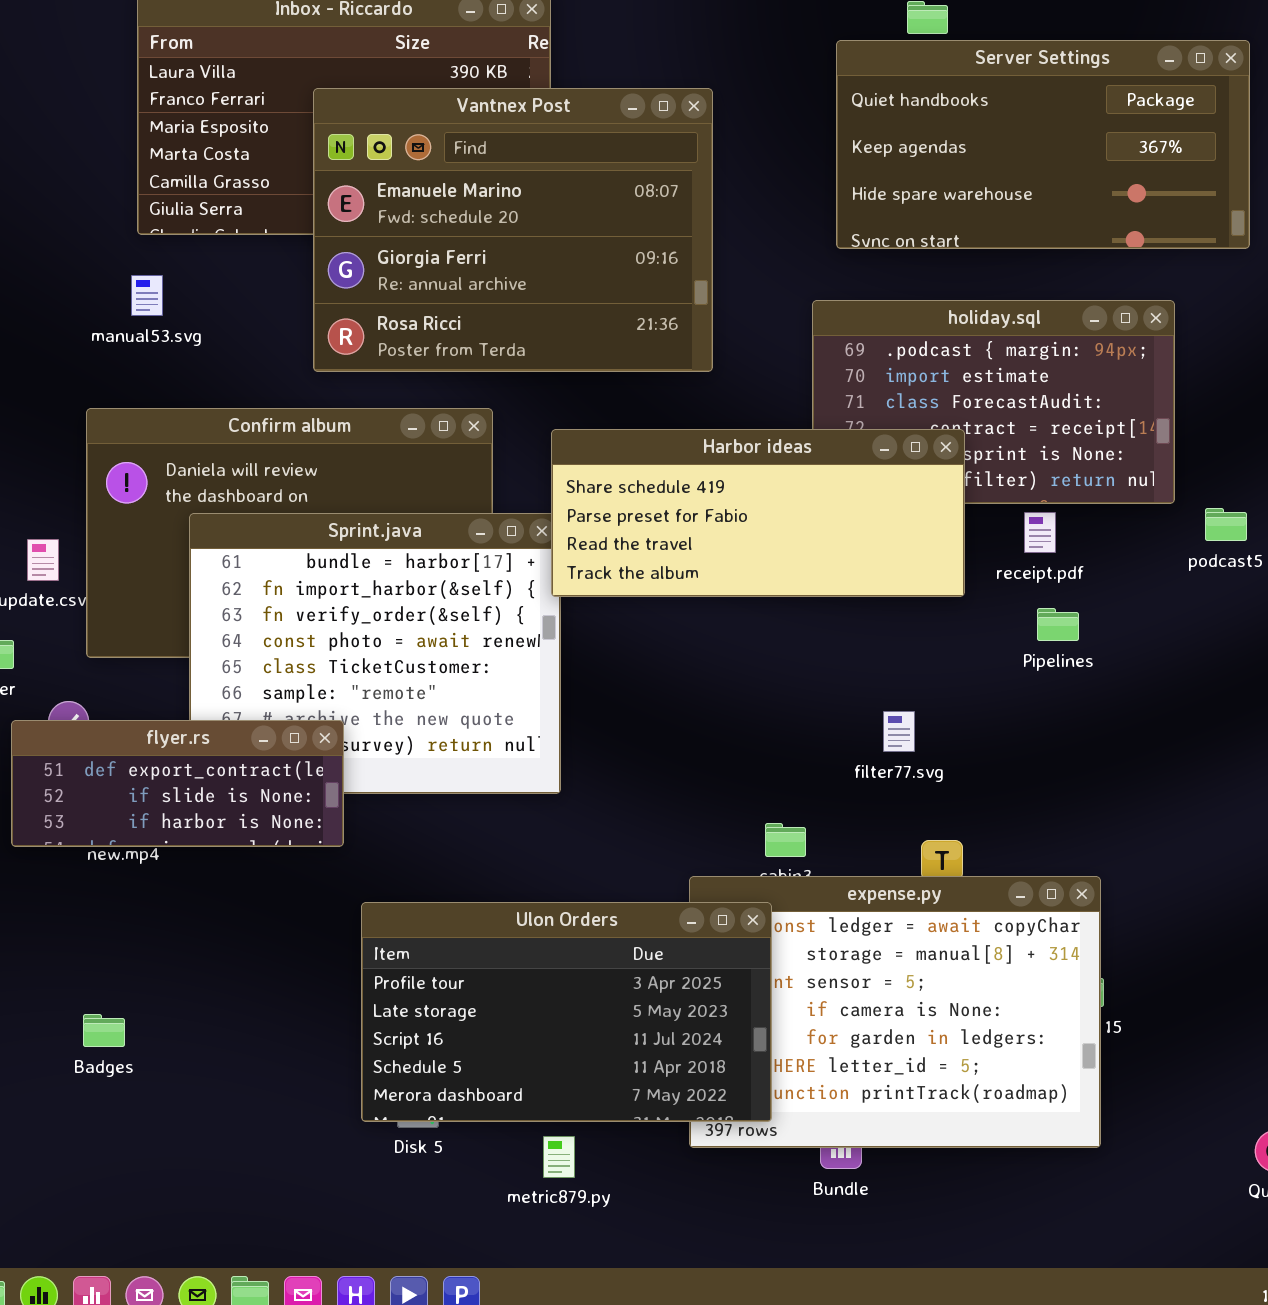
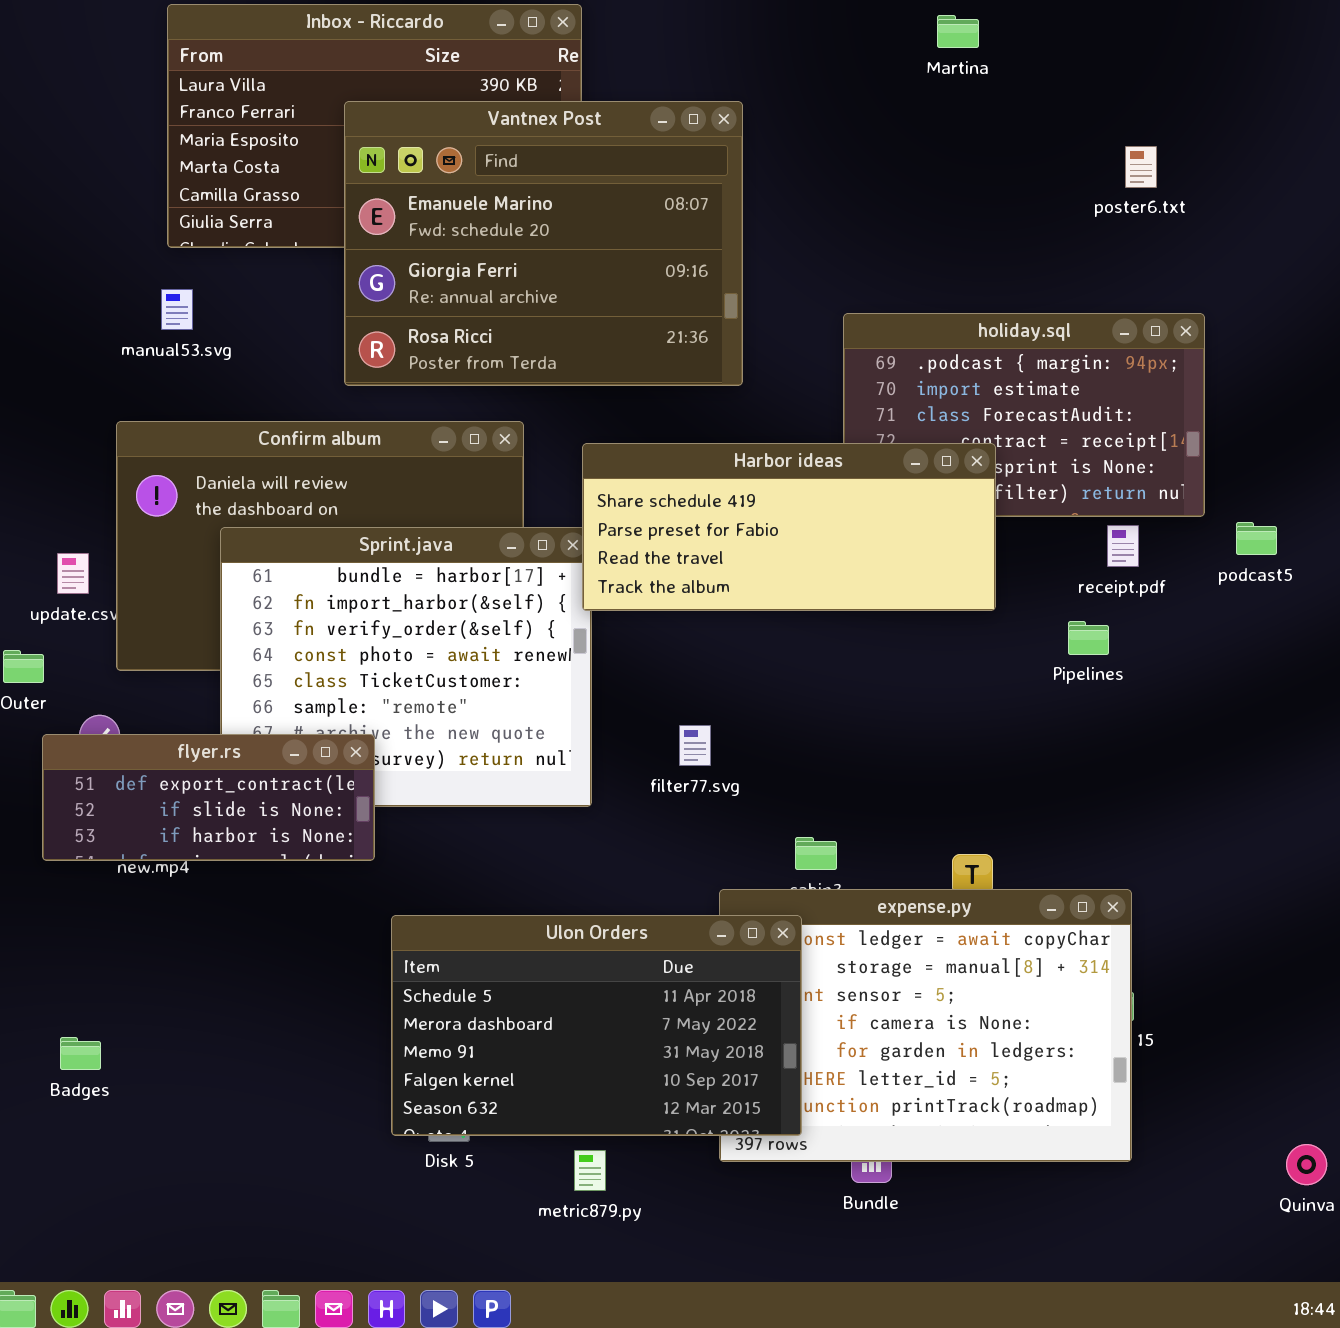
Server Settings: [836,40,1250,249] -> none, closed
receipt.pdf: [1024,512,1056,553] -> [1107,525,1139,567], moved
filter77.svg: [883,711,915,752] -> [679,725,711,766], moved
Ulon Orders: [361,902,772,1122] -> [391,915,802,1136], scrolled down 3 rows
Badges: [83,1014,125,1047] -> [60,1037,101,1070], moved

